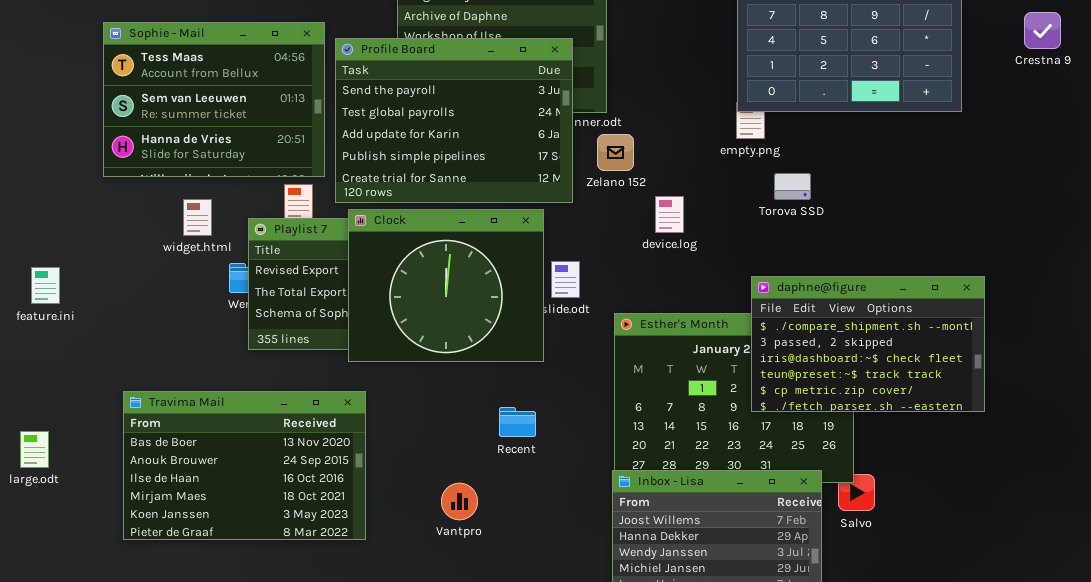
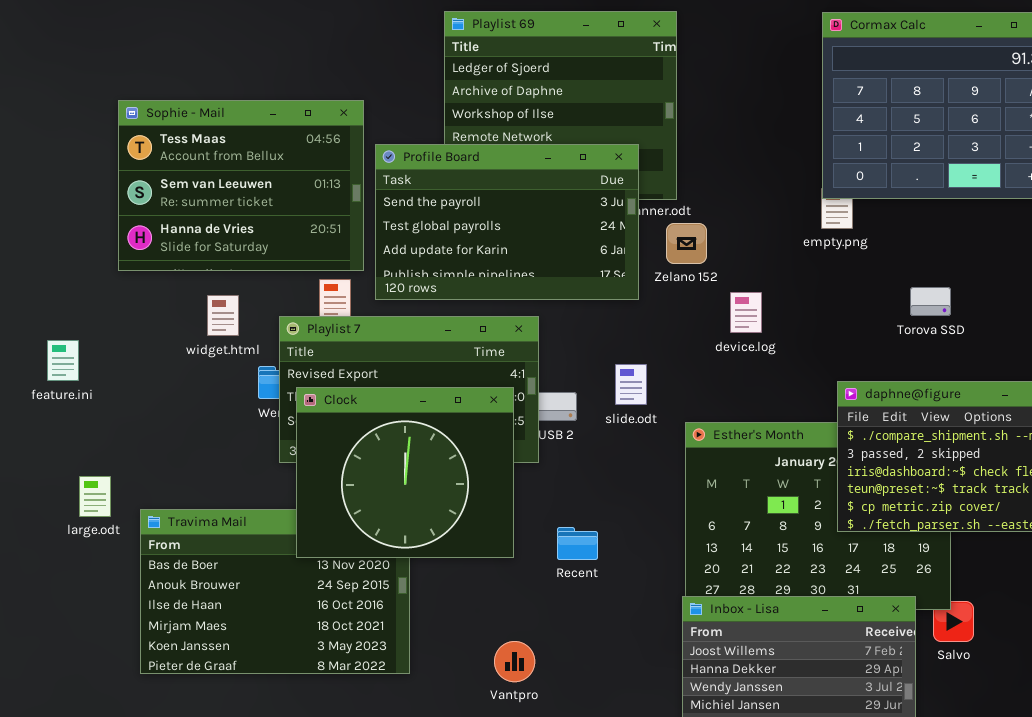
Profile Board: [335,38,573,203] -> [375,144,639,300], resized
Torova SSD: [774,173,811,200] -> [910,287,951,316], moved
Clock: [348,209,544,362] -> [296,387,514,558], moved
feature.ini: [31,267,60,304] -> [47,340,79,381], moved
large.odt: [20,431,49,468] -> [79,476,111,517], moved
Vantpro: [441,483,478,520] -> [494,641,535,682], moved

